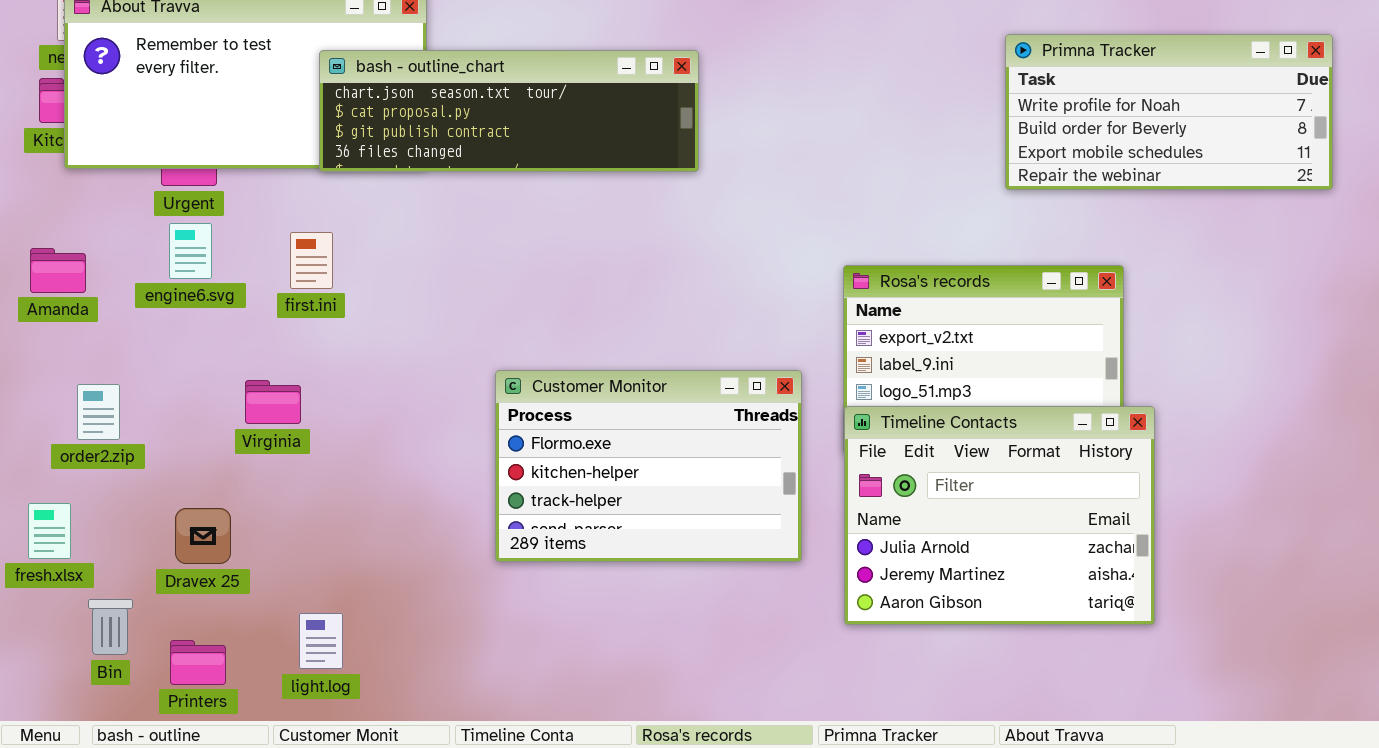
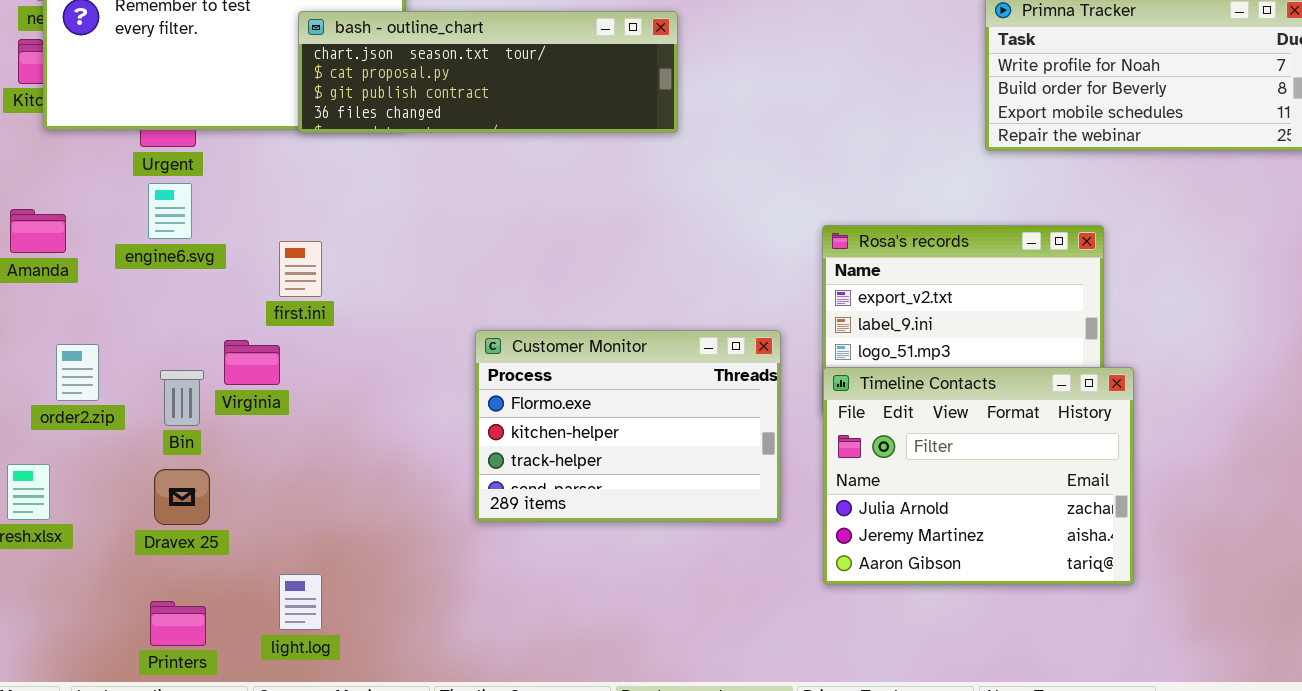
first.ini: [290,232,333,289] -> [279,241,322,297], moved
Bin: [88,599,133,655] -> [160,370,204,426], moved

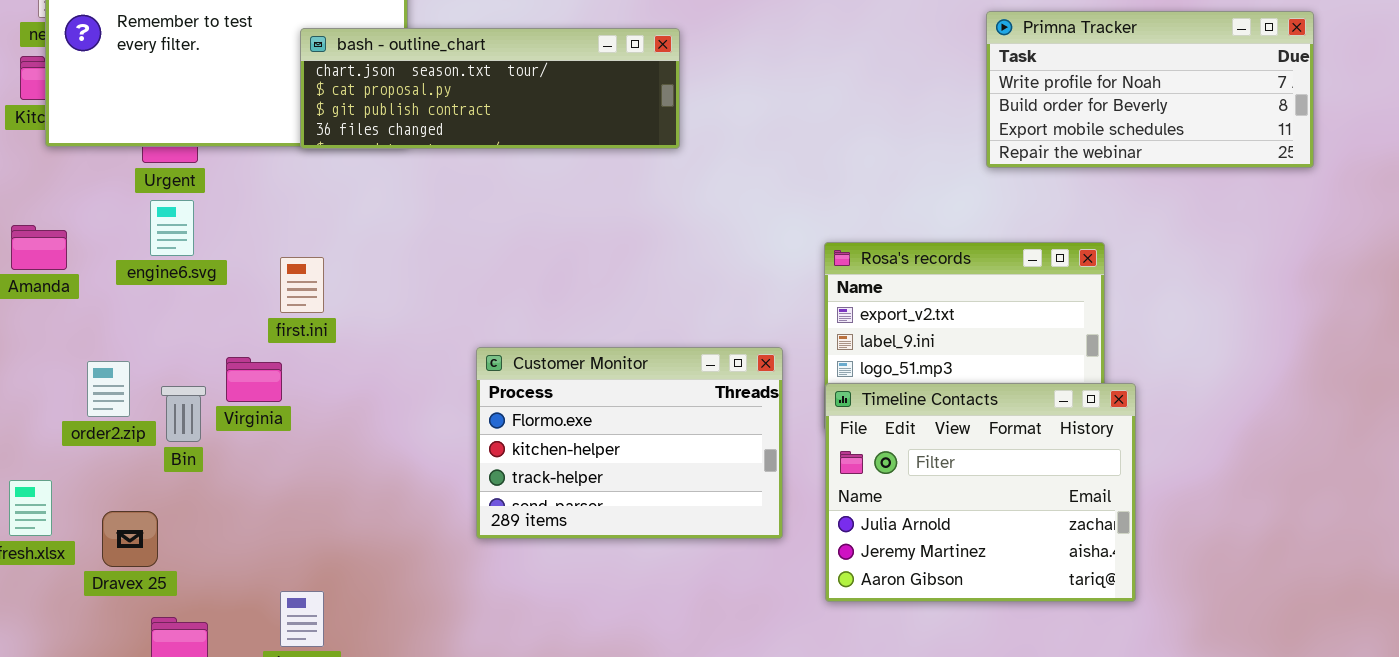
order2.zip: [56,344,99,401] -> [87,361,130,417], moved
Dravex 25: [154,469,210,525] -> [102,511,158,567], moved

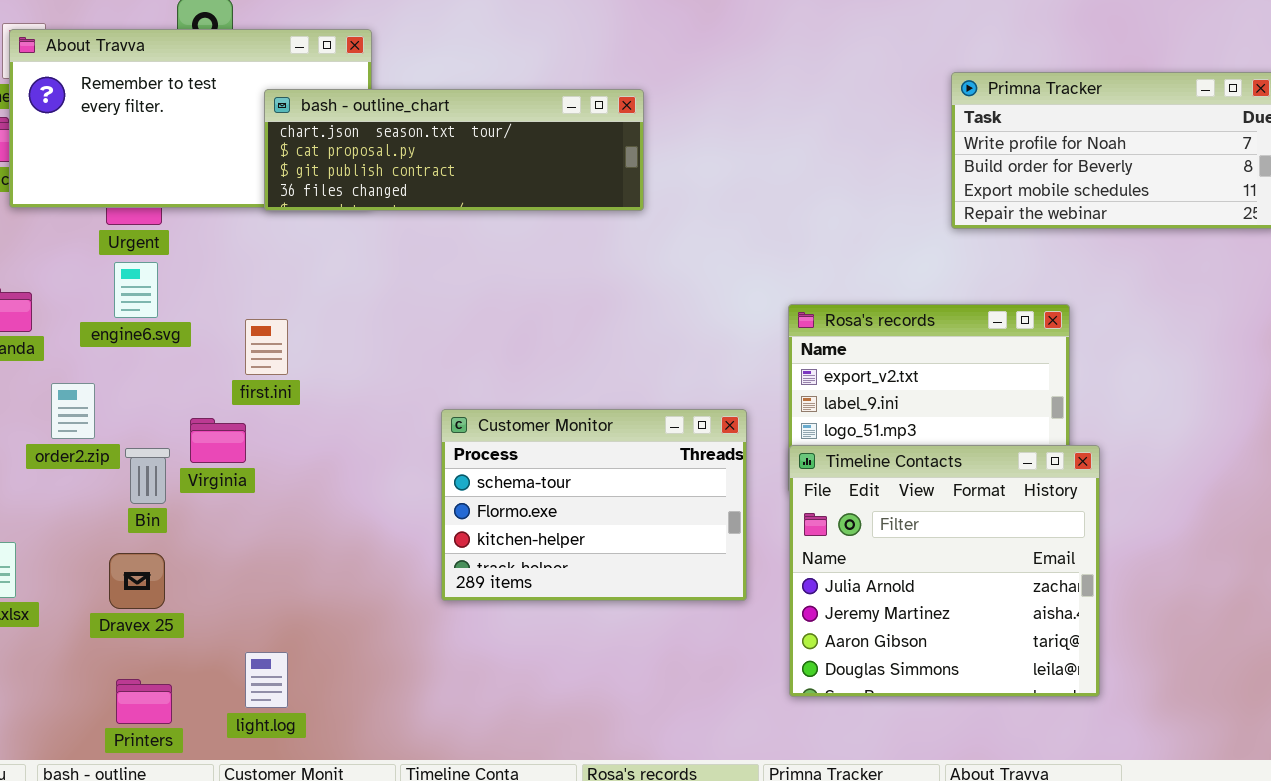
Customer Monitor: [476,347,783,539] -> [441,409,747,601], scrolled up 1 row
order2.zip: [87,361,130,417] -> [51,383,95,439], moved
Timeline Contacts: [825,383,1136,602] -> [789,445,1100,697], resized
Dravex 25: [102,511,158,567] -> [109,553,165,609], moved

